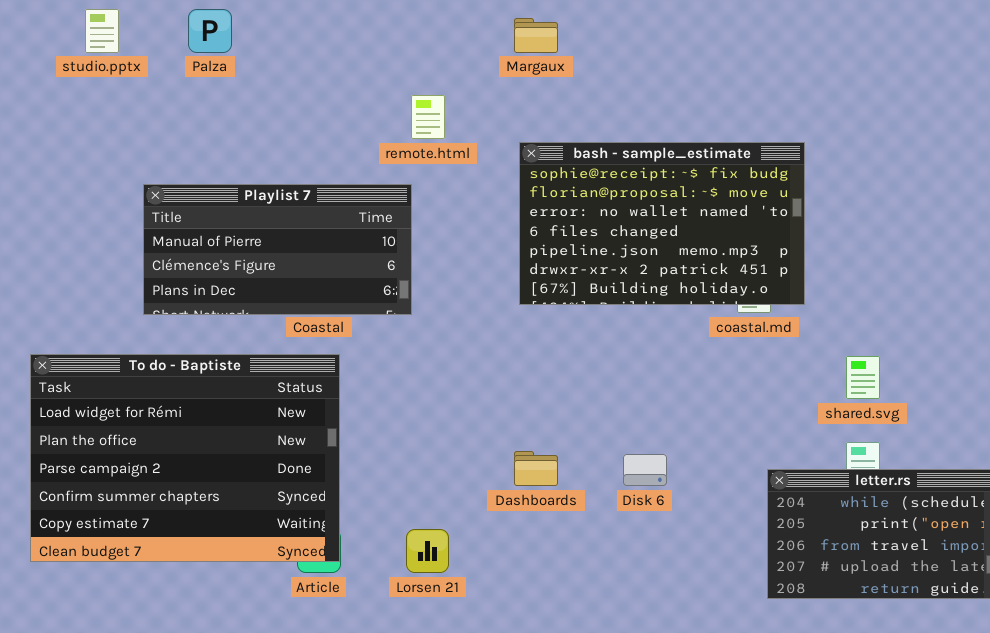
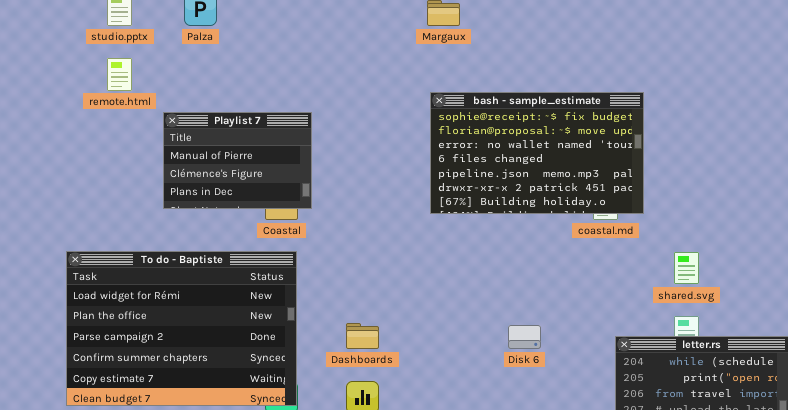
remote.html: [411,95,445,139] -> [107,58,132,91], moved
Playlist 7: [143,184,412,315] -> [163,112,312,209], moved, resized
Dashboards: [514,451,558,486] -> [346,323,379,349], moved

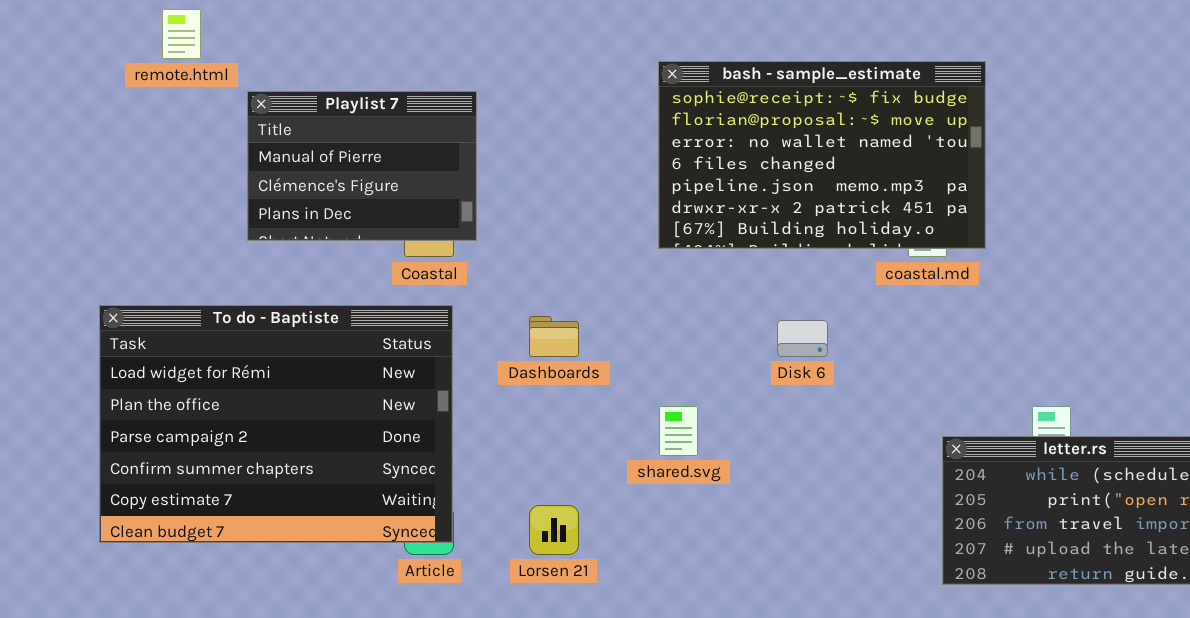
shared.svg: [674,252,699,284] -> [659,406,698,456], moved
Dashboards: [346,323,379,349] -> [529,316,579,357], moved
Disk 6: [508,325,541,349] -> [777,320,828,357], moved

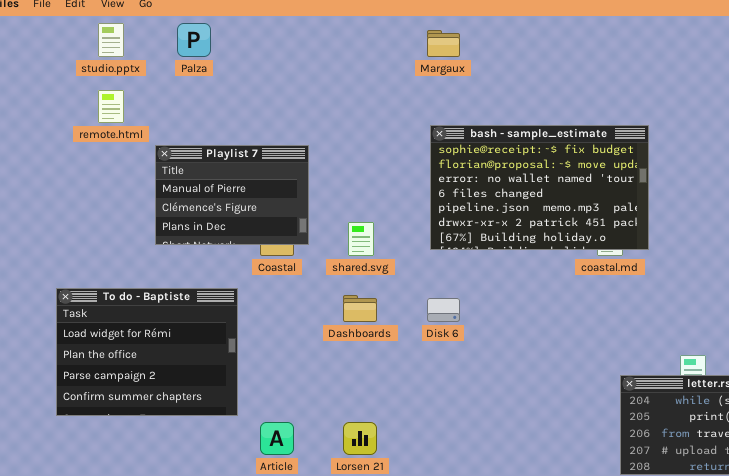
To do - Baptiste: [99,305,453,543] -> [56,288,238,416], resized
Disk 6: [777,320,828,357] -> [427,298,460,322], moved
shared.svg: [659,406,698,456] -> [348,222,374,256], moved

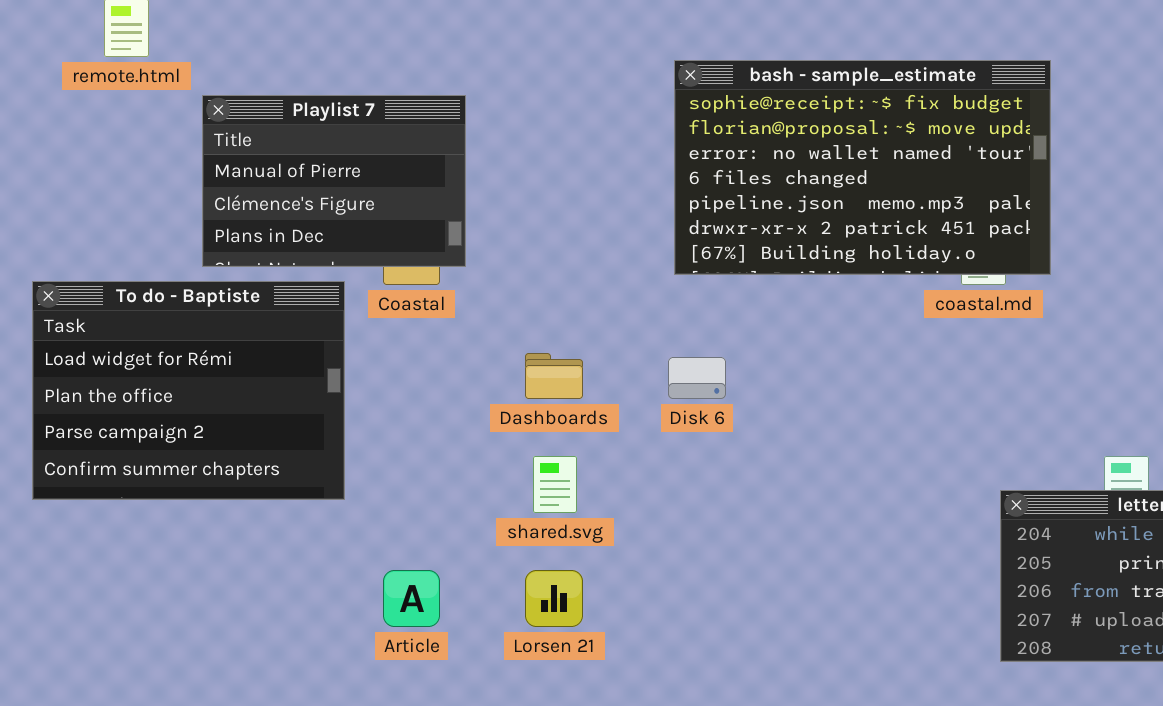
shared.svg: [348,222,374,256] -> [533,456,577,513], moved
To do - Baptiste: [56,288,238,416] -> [32,281,345,500], moved

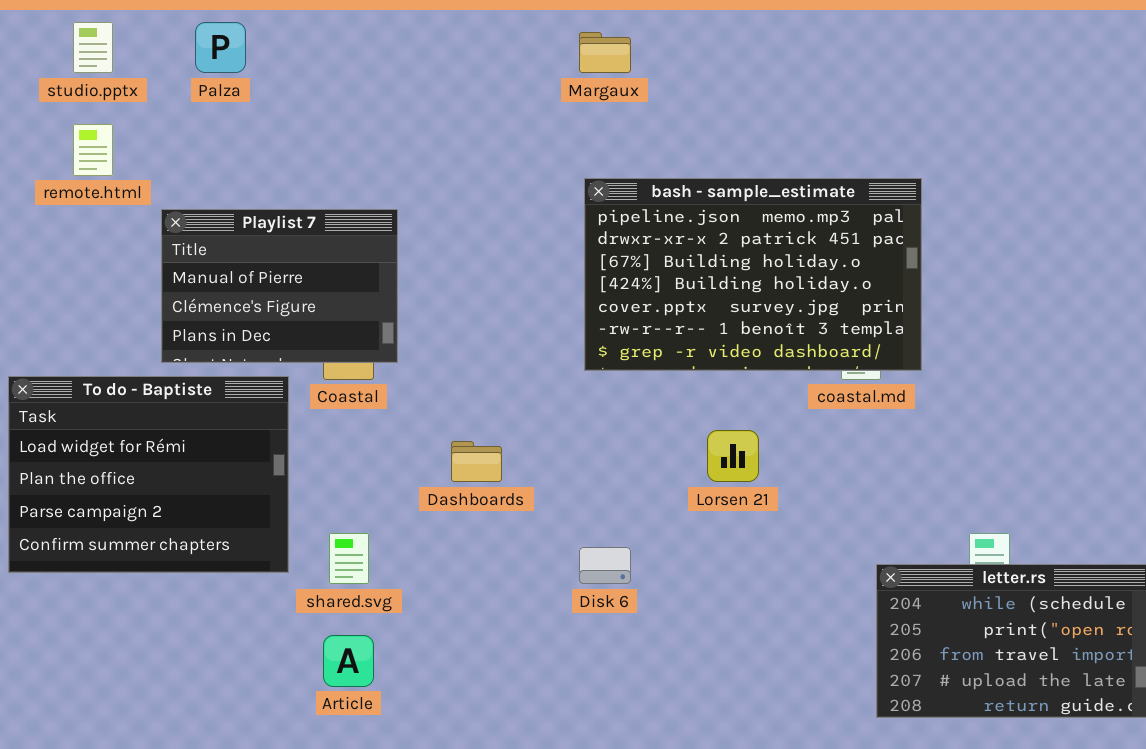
bash - sample_estimate: [674,60,1051,275] -> [584,178,922,371], scrolled down 4 rows
Disk 6: [668,357,726,399] -> [579,547,631,584], moved
shared.svg: [533,456,577,513] -> [329,533,369,584], moved
Lorsen 21: [525,570,583,627] -> [707,430,759,482], moved

